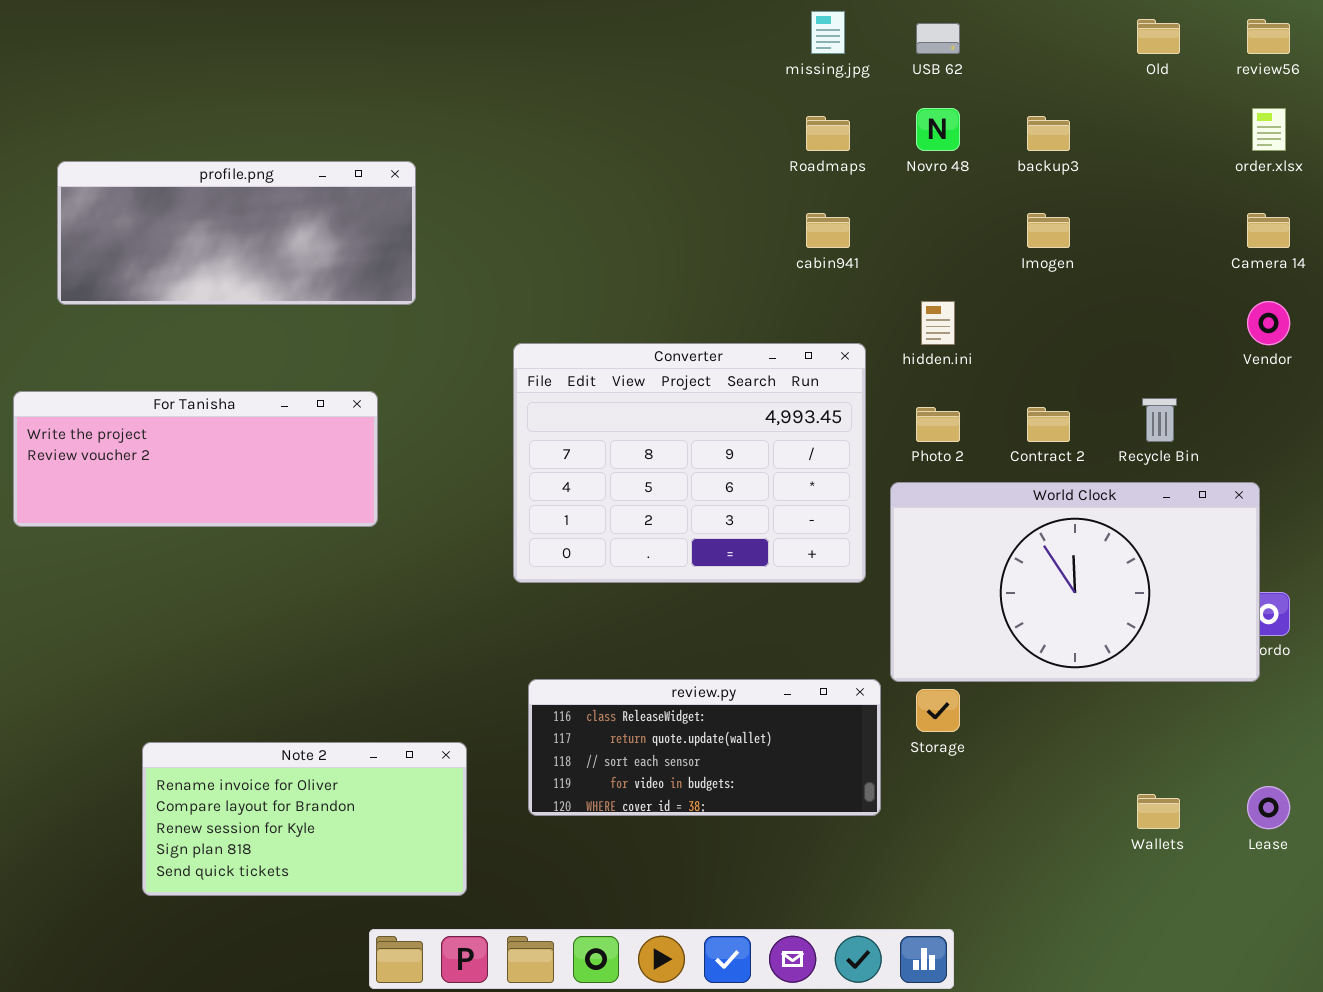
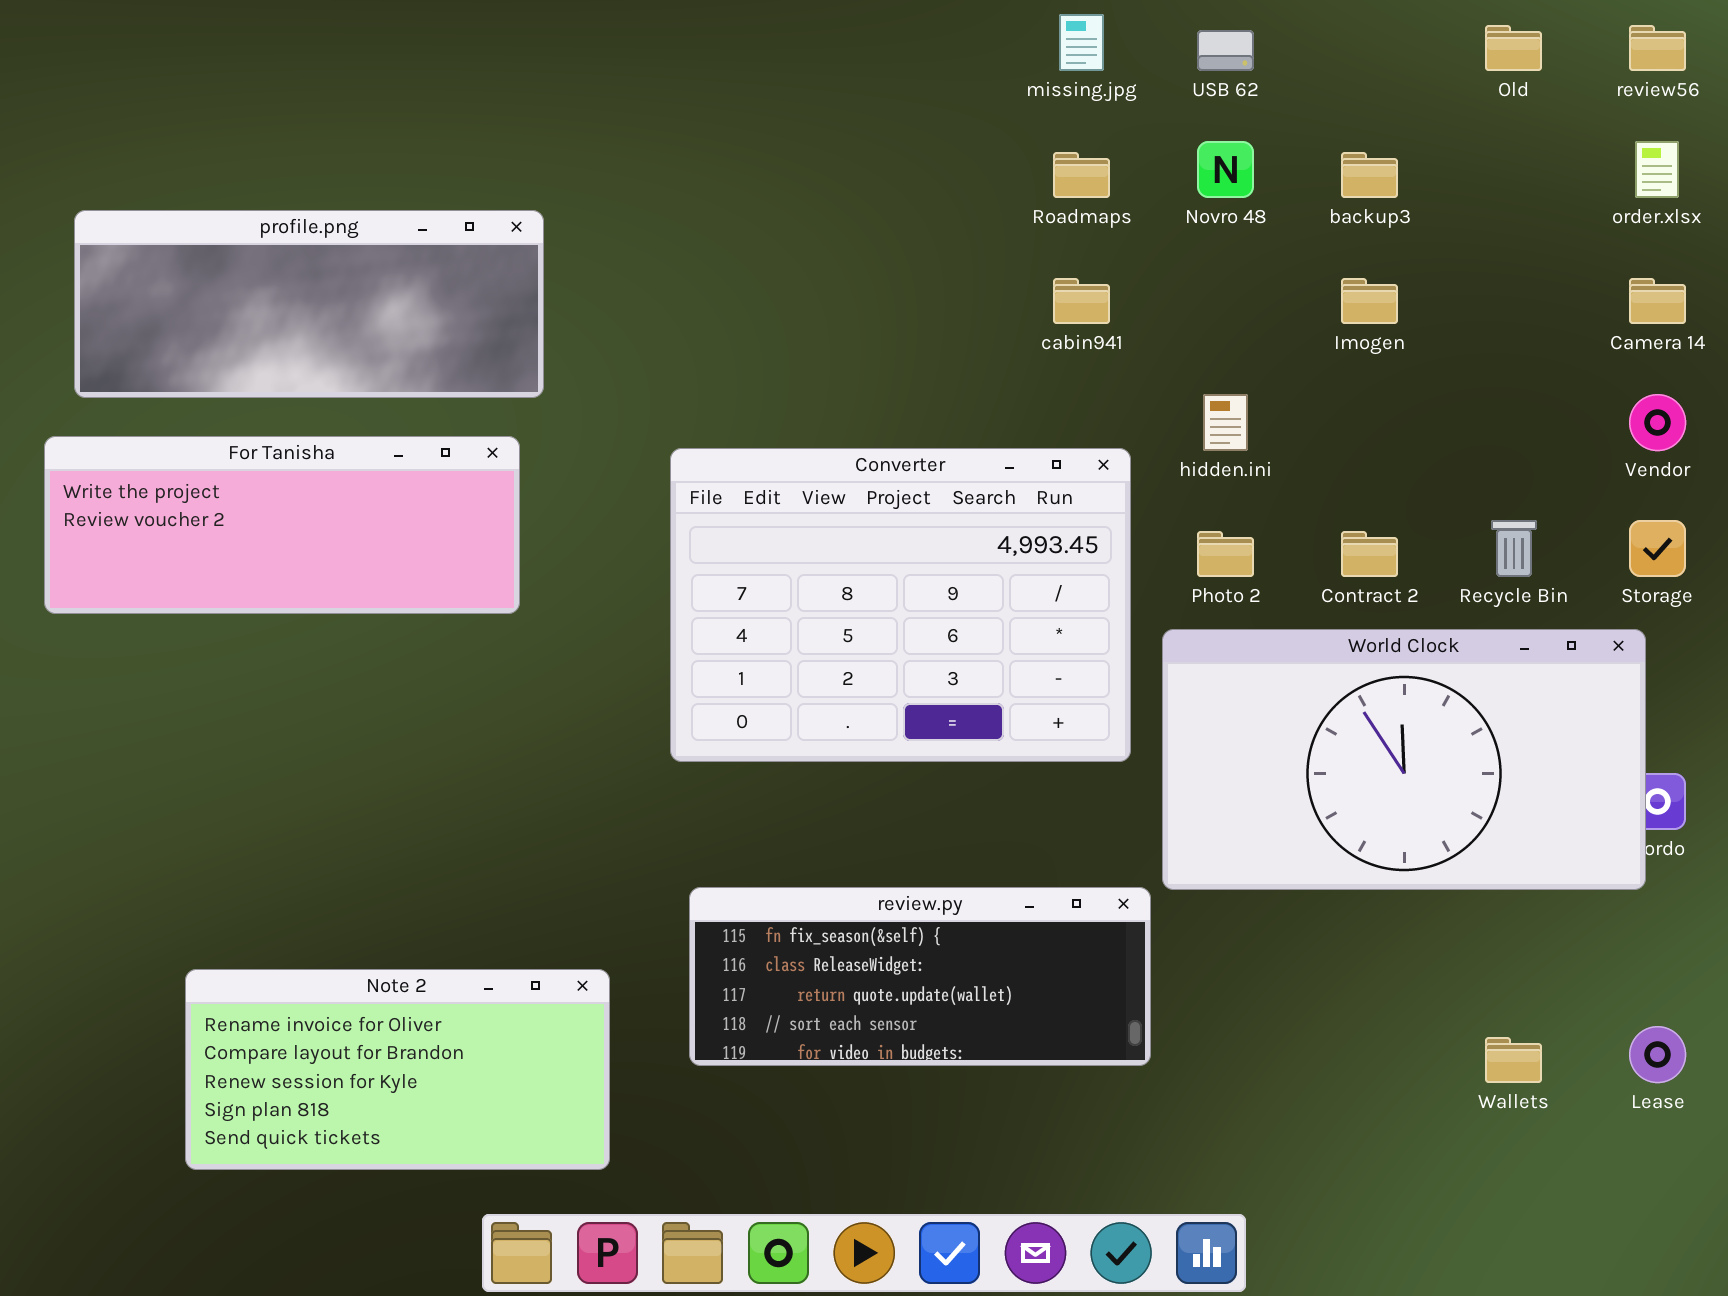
For Tanisha: [13,391,378,527] -> [44,436,520,614], moved
review.py: [528,679,881,816] -> [689,887,1151,1066], scrolled up 1 row
Storage: [916,689,960,732] -> [1629,520,1686,577], moved

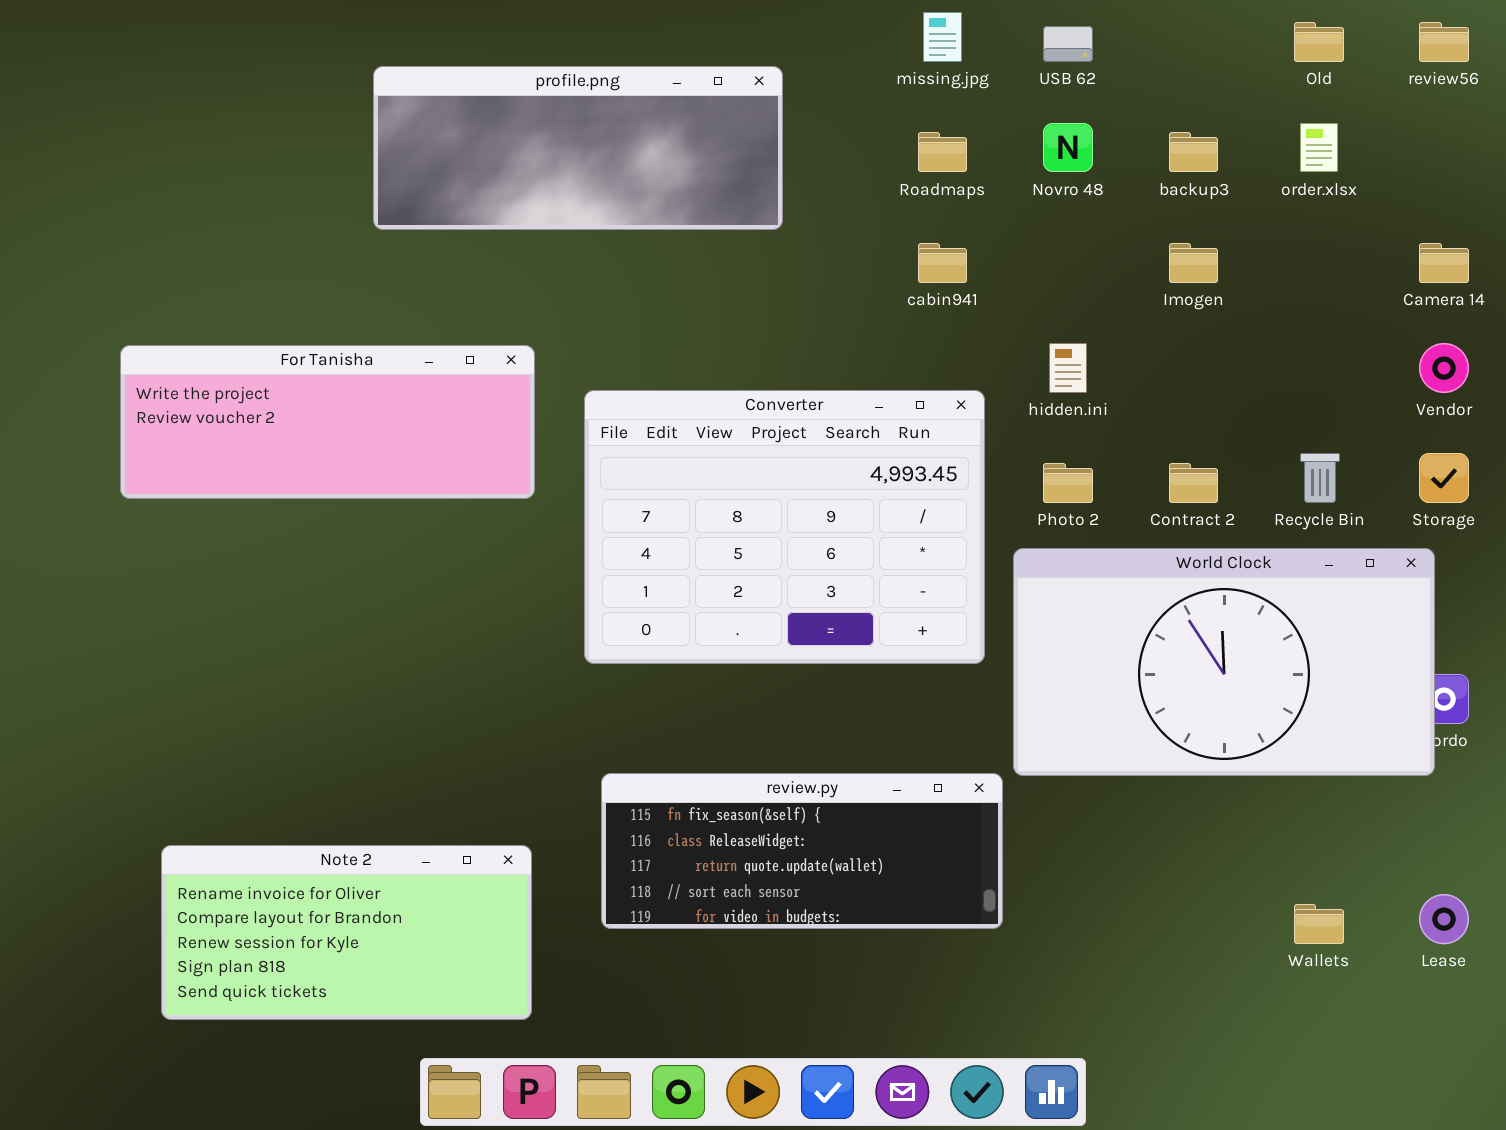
order.xlsx: [1635,141,1679,198] -> [1300,123,1338,172], moved
profile.png: [74,210,544,398] -> [373,66,783,230], moved
For Tanisha: [44,436,520,614] -> [120,345,535,499], moved

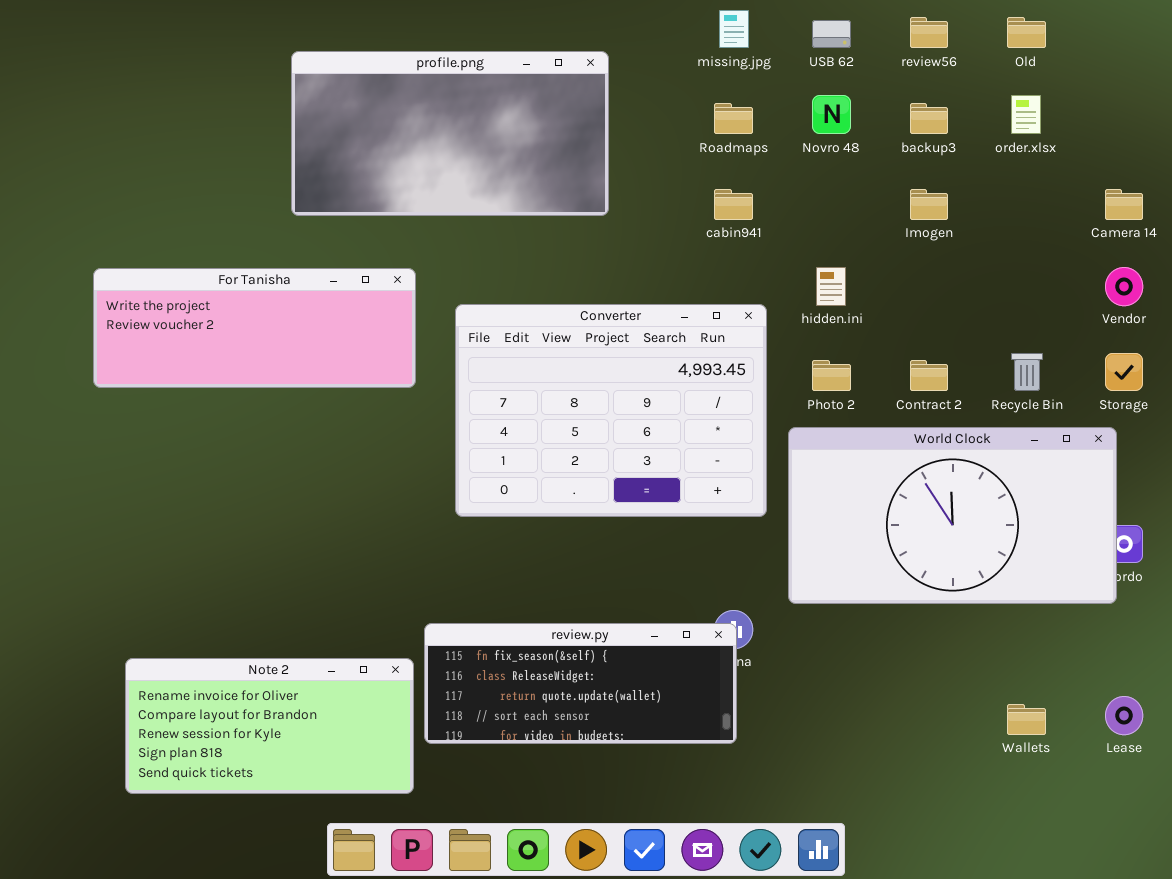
review56: [1419,22,1469,62] -> [910,17,948,48], moved
profile.png: [373,66,783,230] -> [291,51,609,216], resized
review.py: [601,773,1003,929] -> [424,623,737,744], moved

